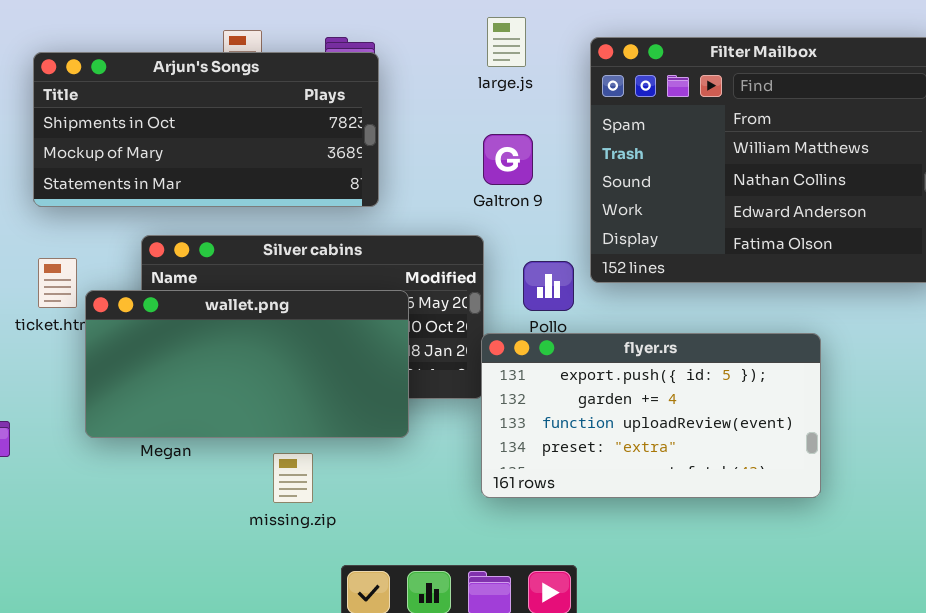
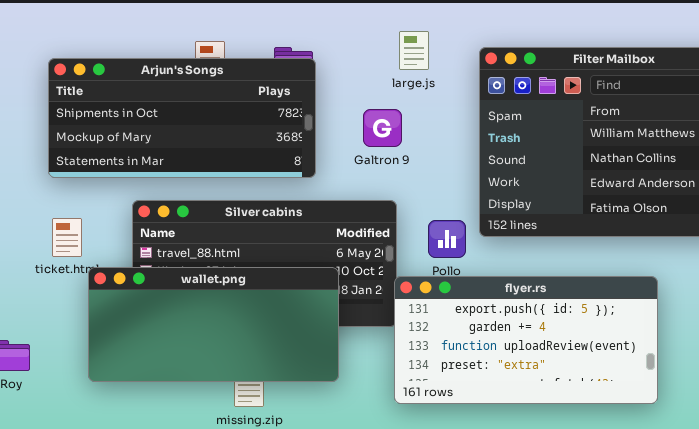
Galtron 9: [483,134,533,185] -> [363,109,402,147], moved
wallet.png: [85,290,409,438] -> [88,267,339,382], moved

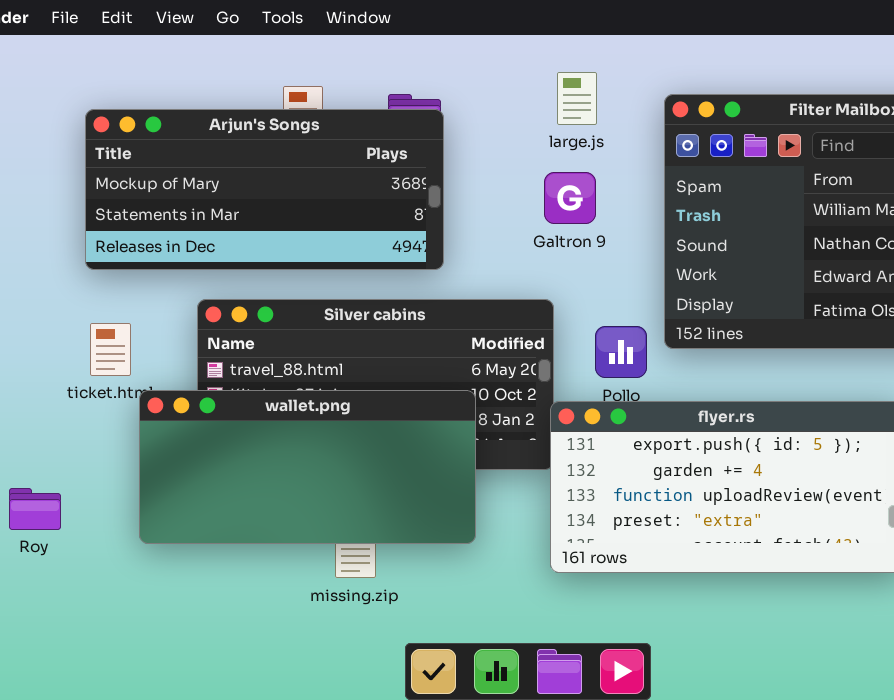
Arjun's Songs: [48,58,316,178] -> [85,109,444,270], scrolled down 1 row
Galtron 9: [363,109,402,147] -> [544,172,596,224], moved

